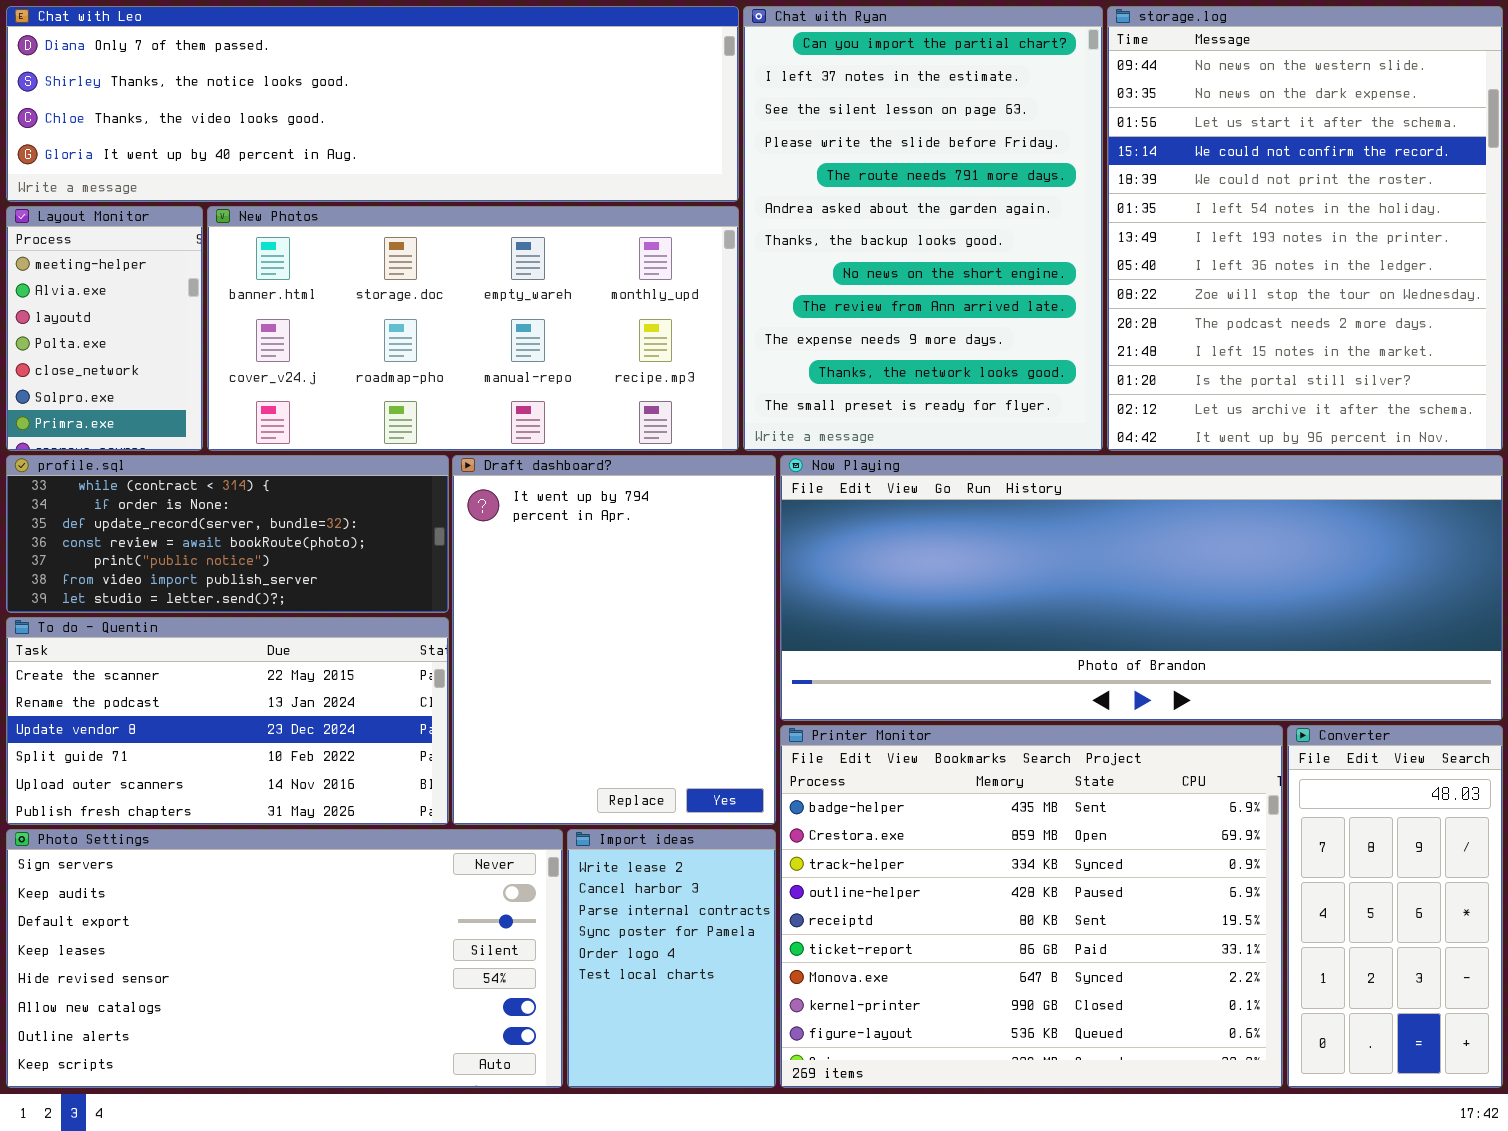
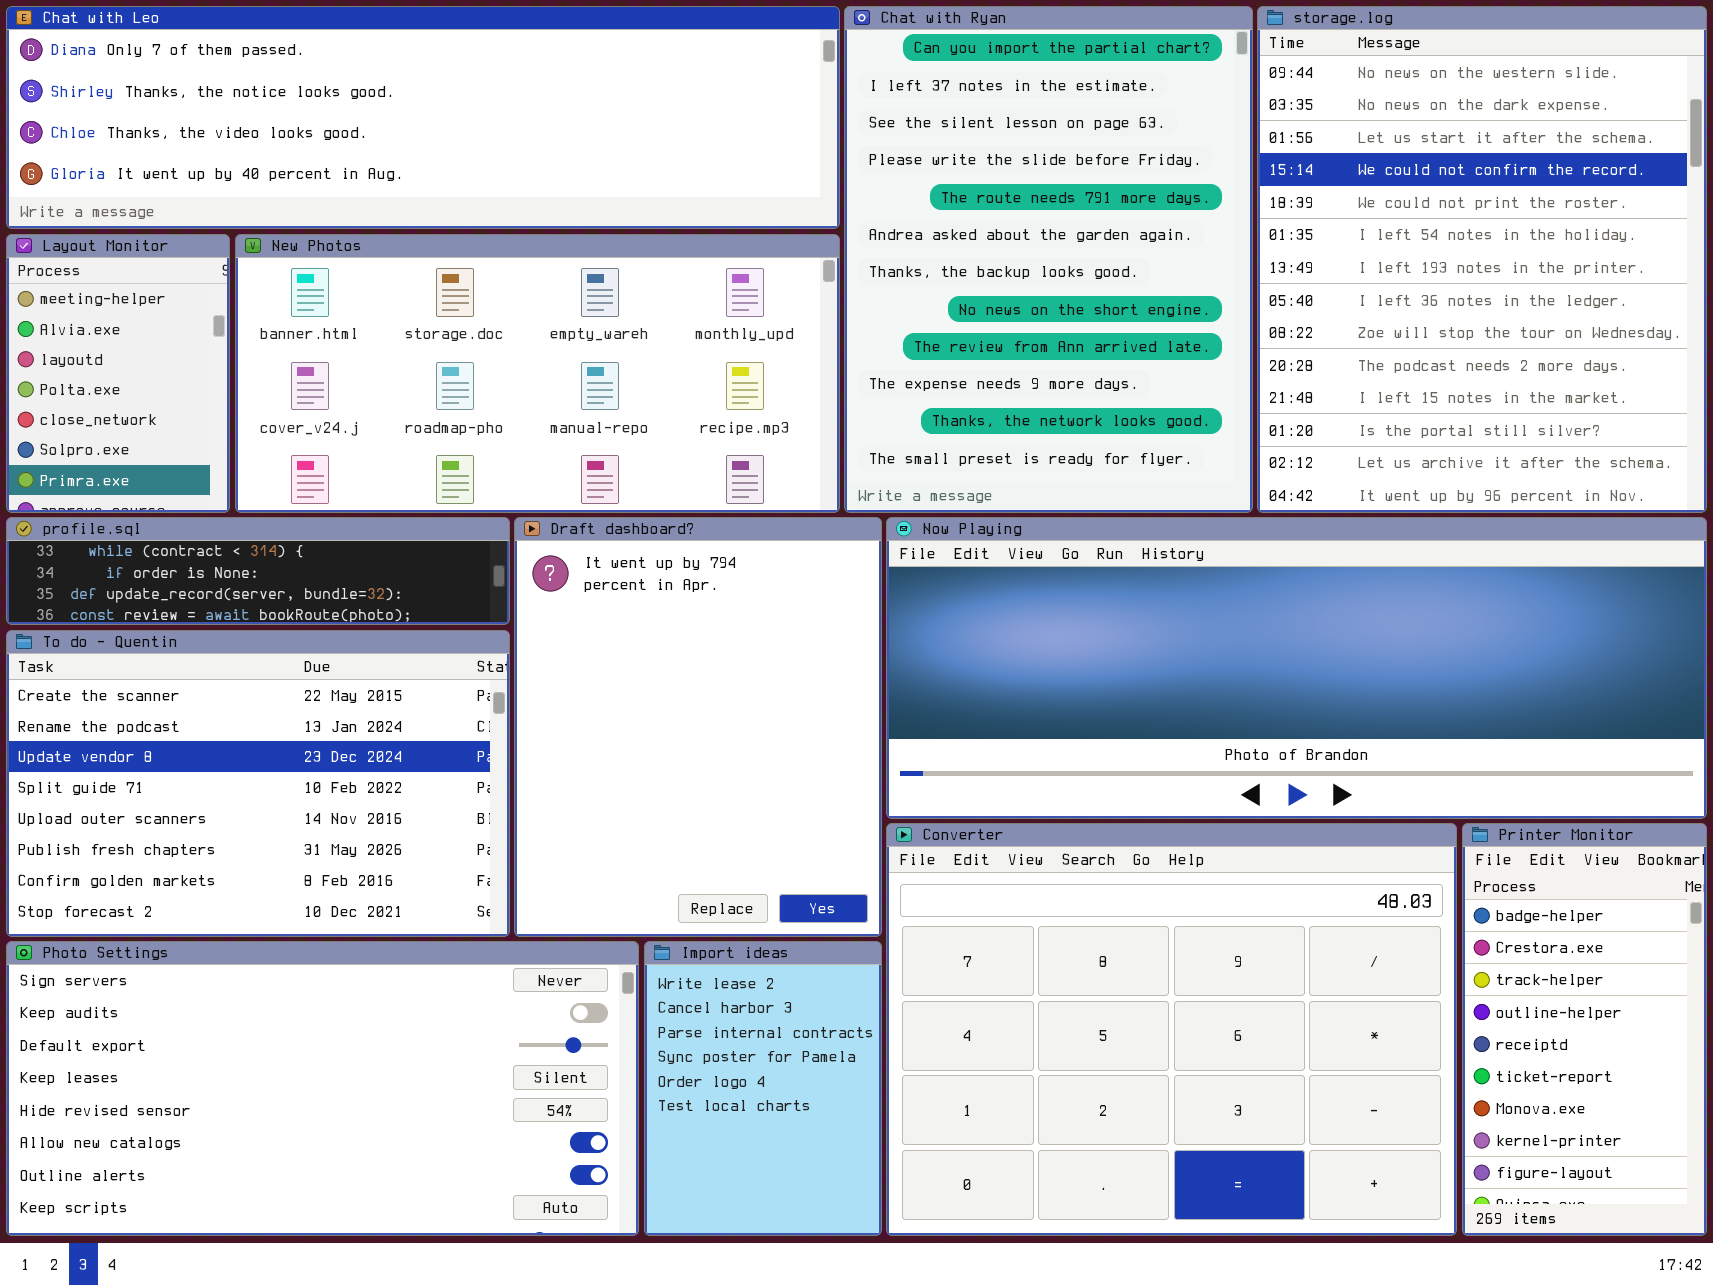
profile.sql: [6,455,449,613] -> [6,517,510,625], resized
To do - Quentin: [6,617,449,825] -> [6,630,510,937], resized
Printer Monitor: [780,725,1283,1088] -> [1462,823,1707,1236], moved, resized
Converter: [1287,725,1503,1088] -> [886,823,1457,1236], moved, resized

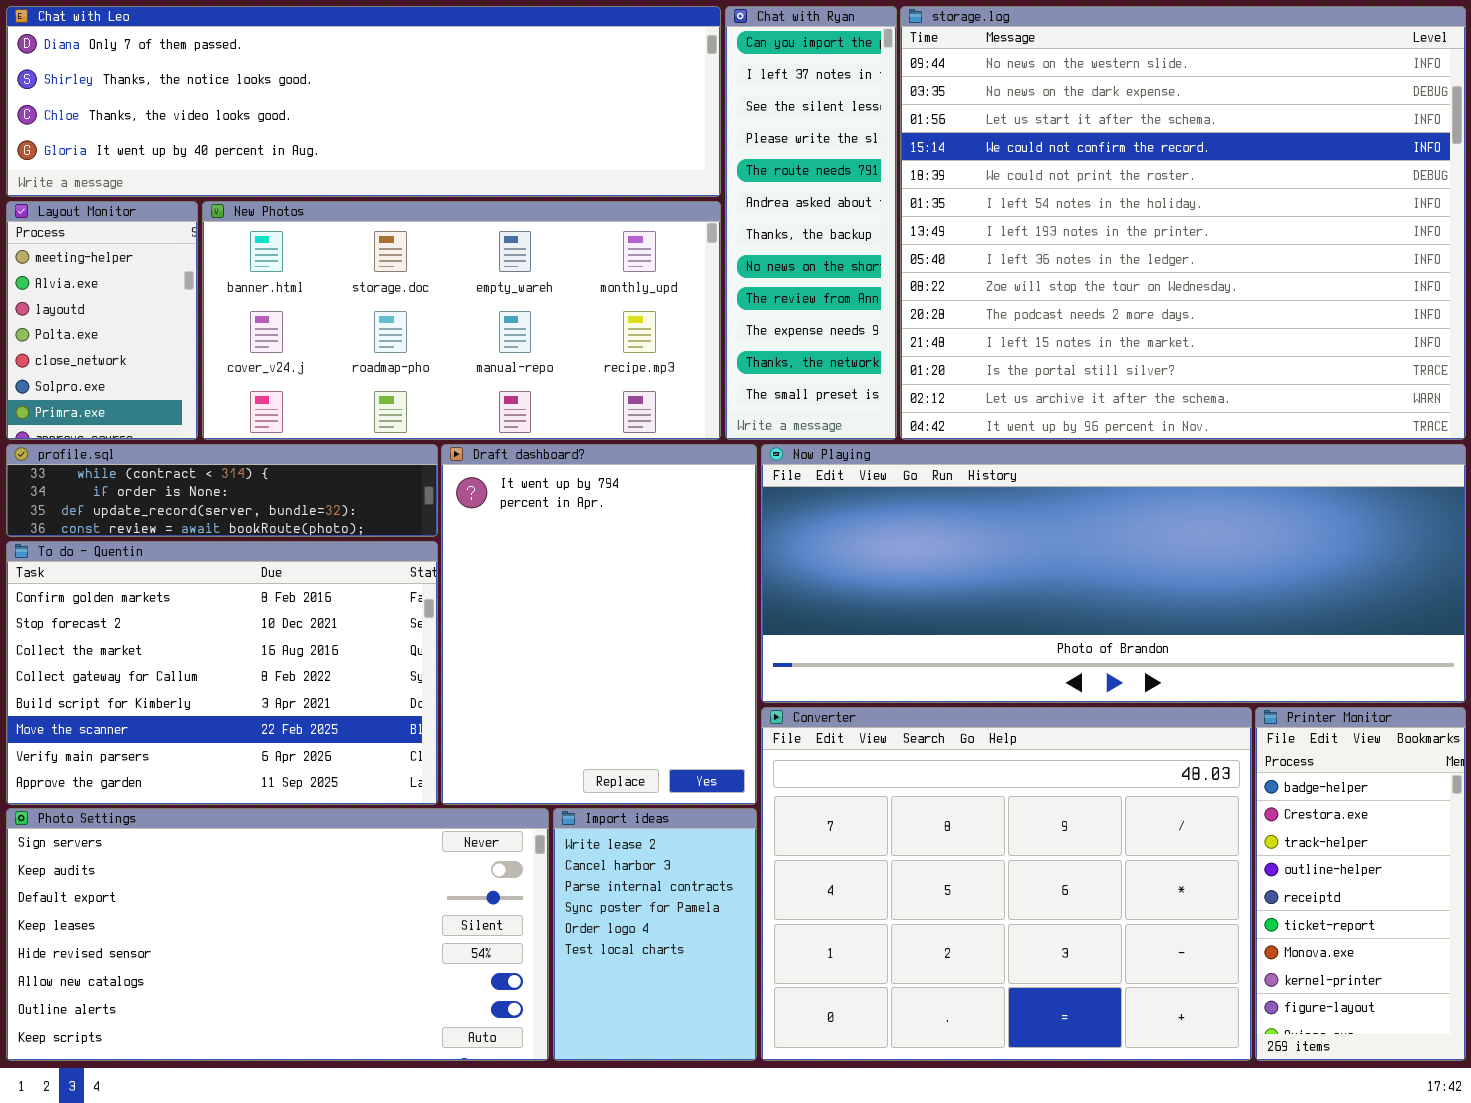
Chat with Ryan: [844,6,1253,513] -> [725,6,897,440], resized
storage.log: [1257,6,1707,513] -> [900,6,1466,440], resized
To do - Quentin: [6,630,510,937] -> [6,541,438,805], scrolled down 6 rows

